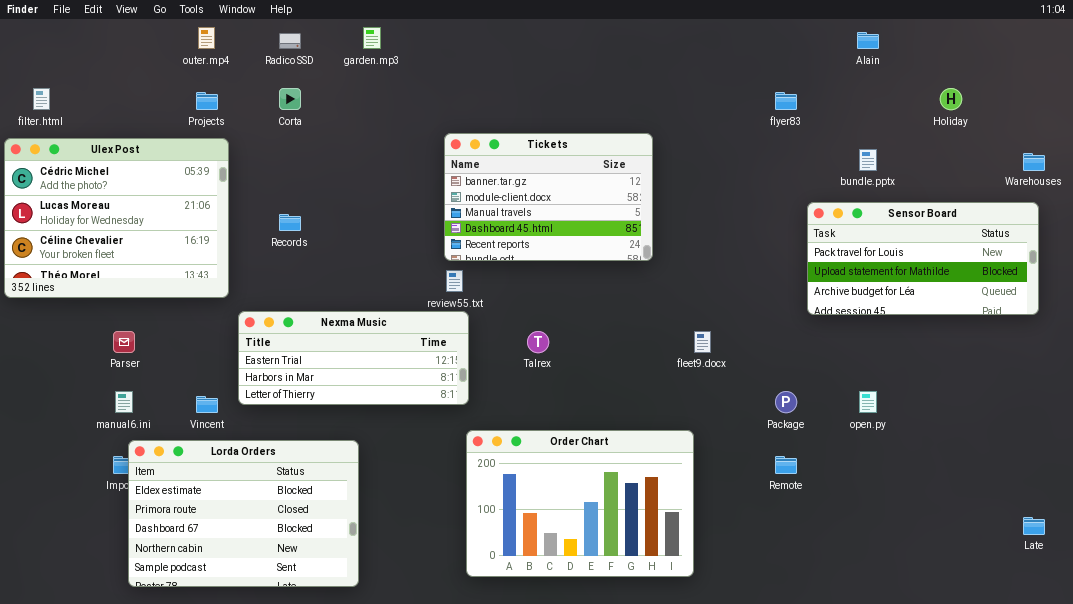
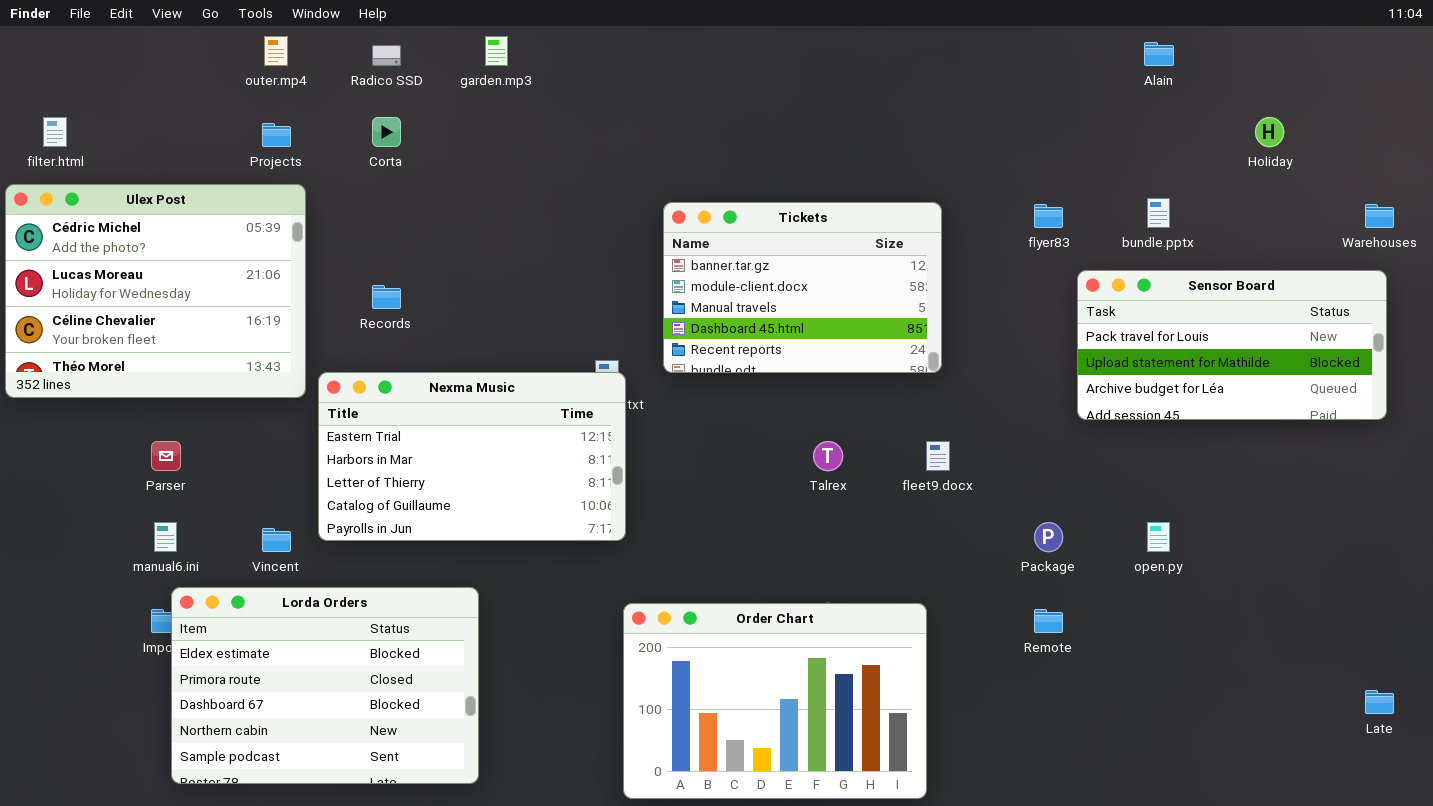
flyer83: [775,92,797,110] -> [1034,204,1063,228], moved
Tickets: [444,133,653,261] -> [663,202,942,373], moved
Nexma Music: [238,311,469,405] -> [318,372,626,541], resized
Talrex: [527,331,549,353] -> [813,441,843,471], moved
Order Chart: [466,430,694,577] -> [623,603,927,799], moved

